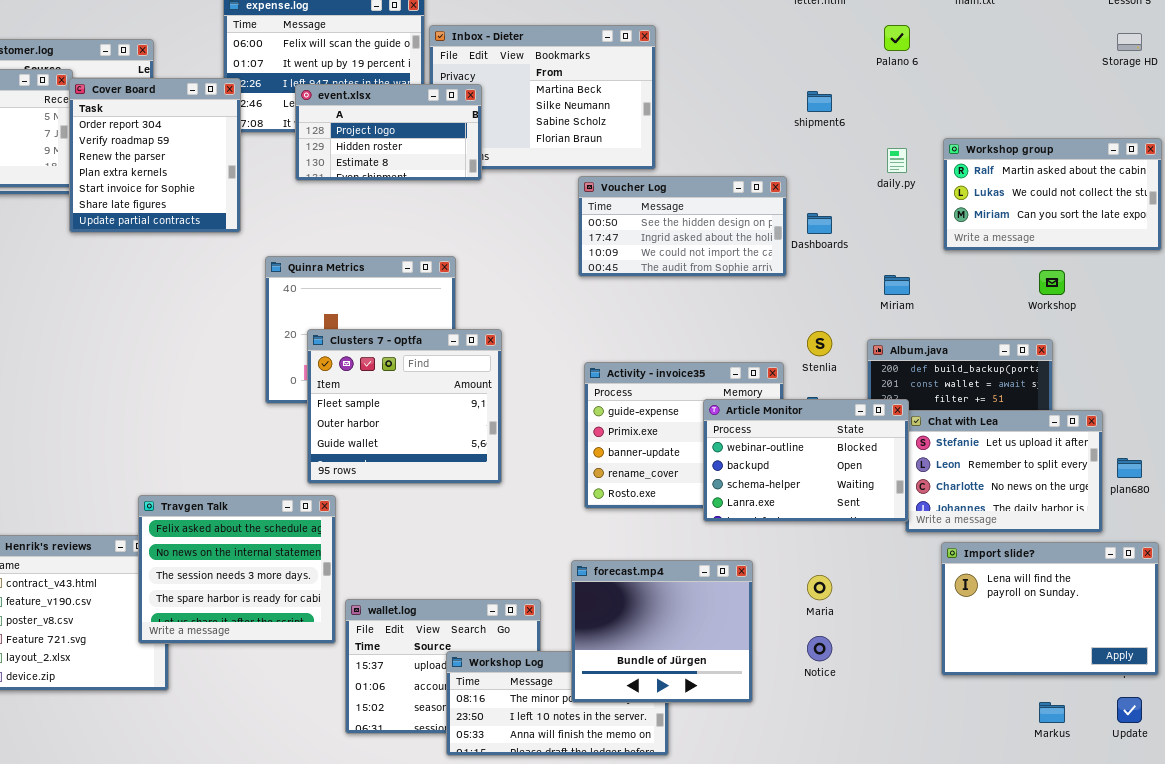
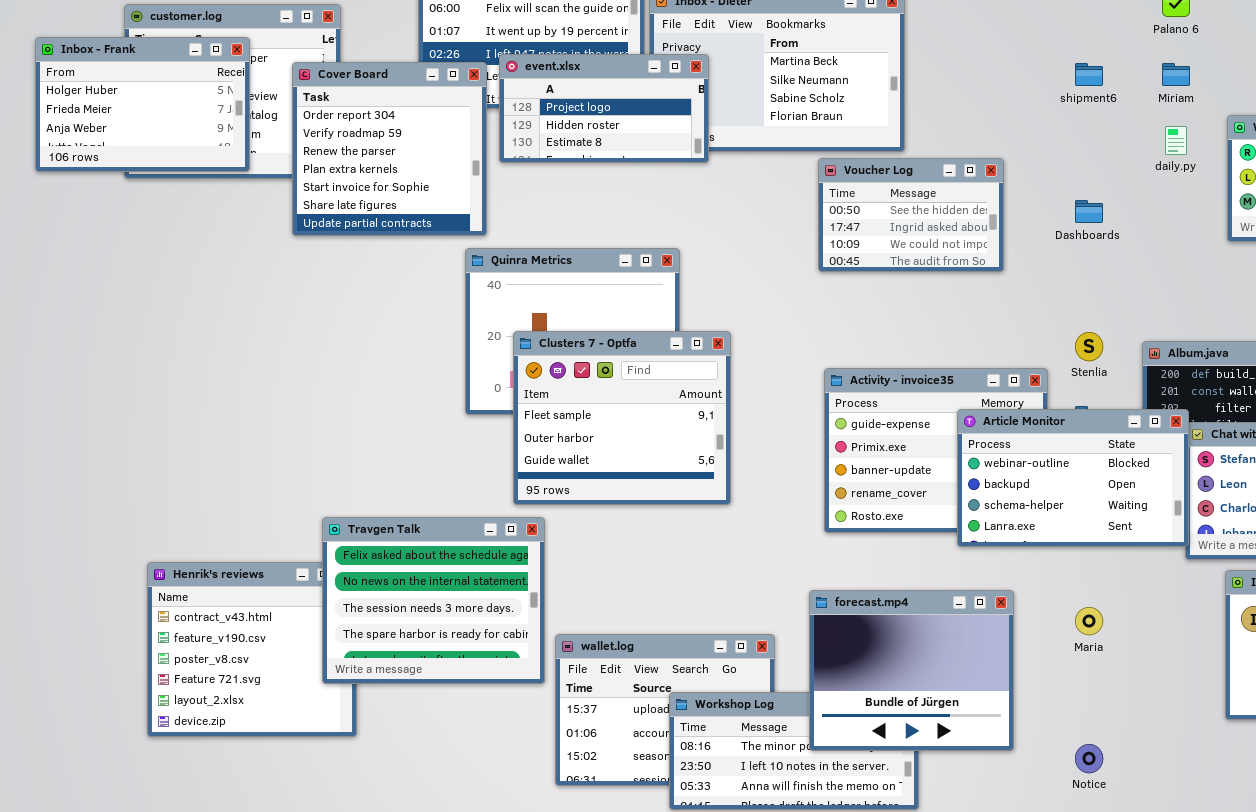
Cover Board: [69,78,241,233] -> [292,62,487,236], moved
Voucher Log: [578,176,787,277] -> [818,158,1004,272], resized
Miriam: [884,275,910,295] -> [1162,63,1190,86], moved
Notice: [807,636,832,661] -> [1075,744,1103,773], moved

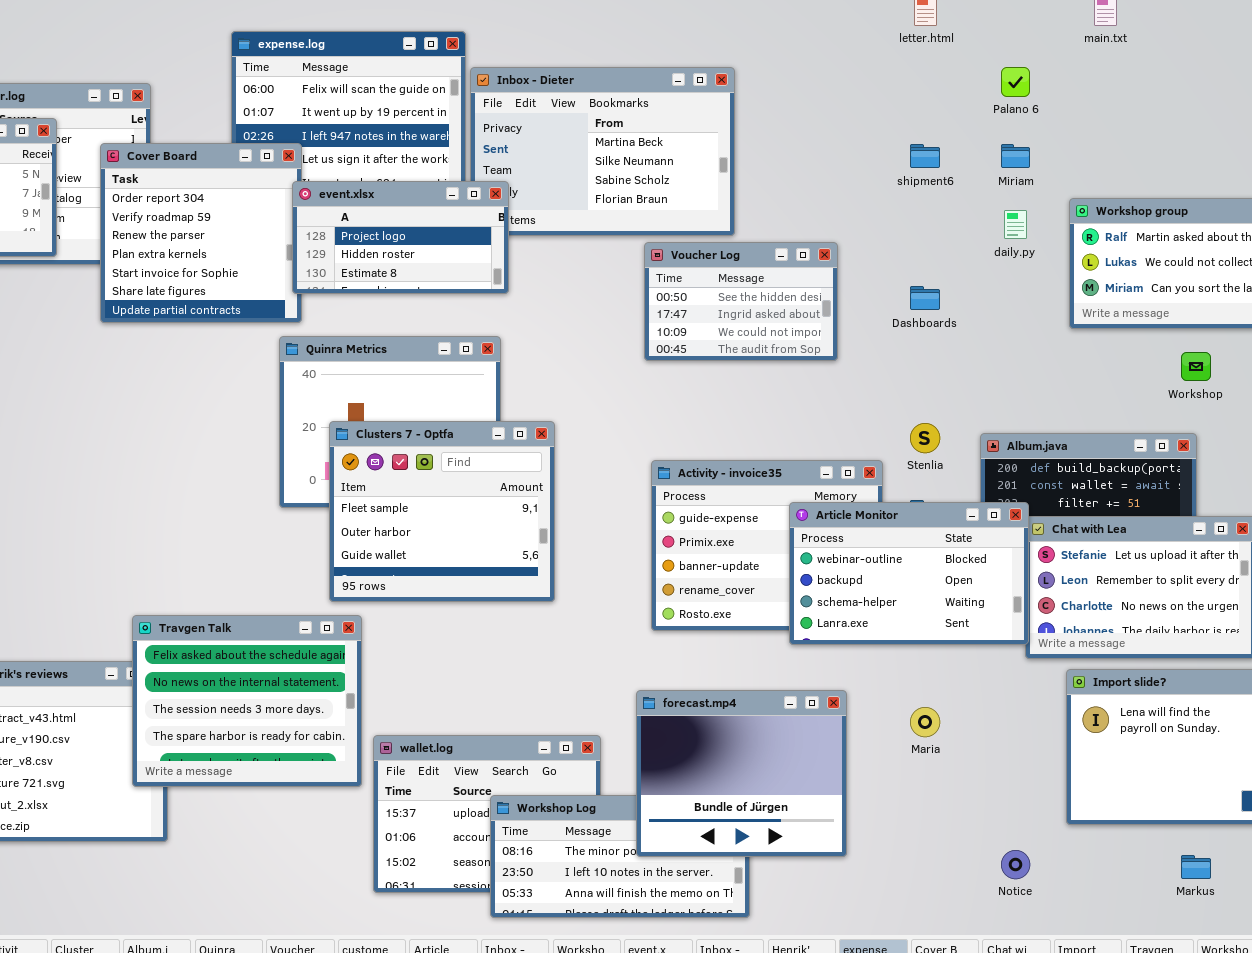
event.xlsx: [499,54,709,163] -> [292,181,509,294], moved
Notice: [1075,744,1103,773] -> [1001,850,1030,879], moved

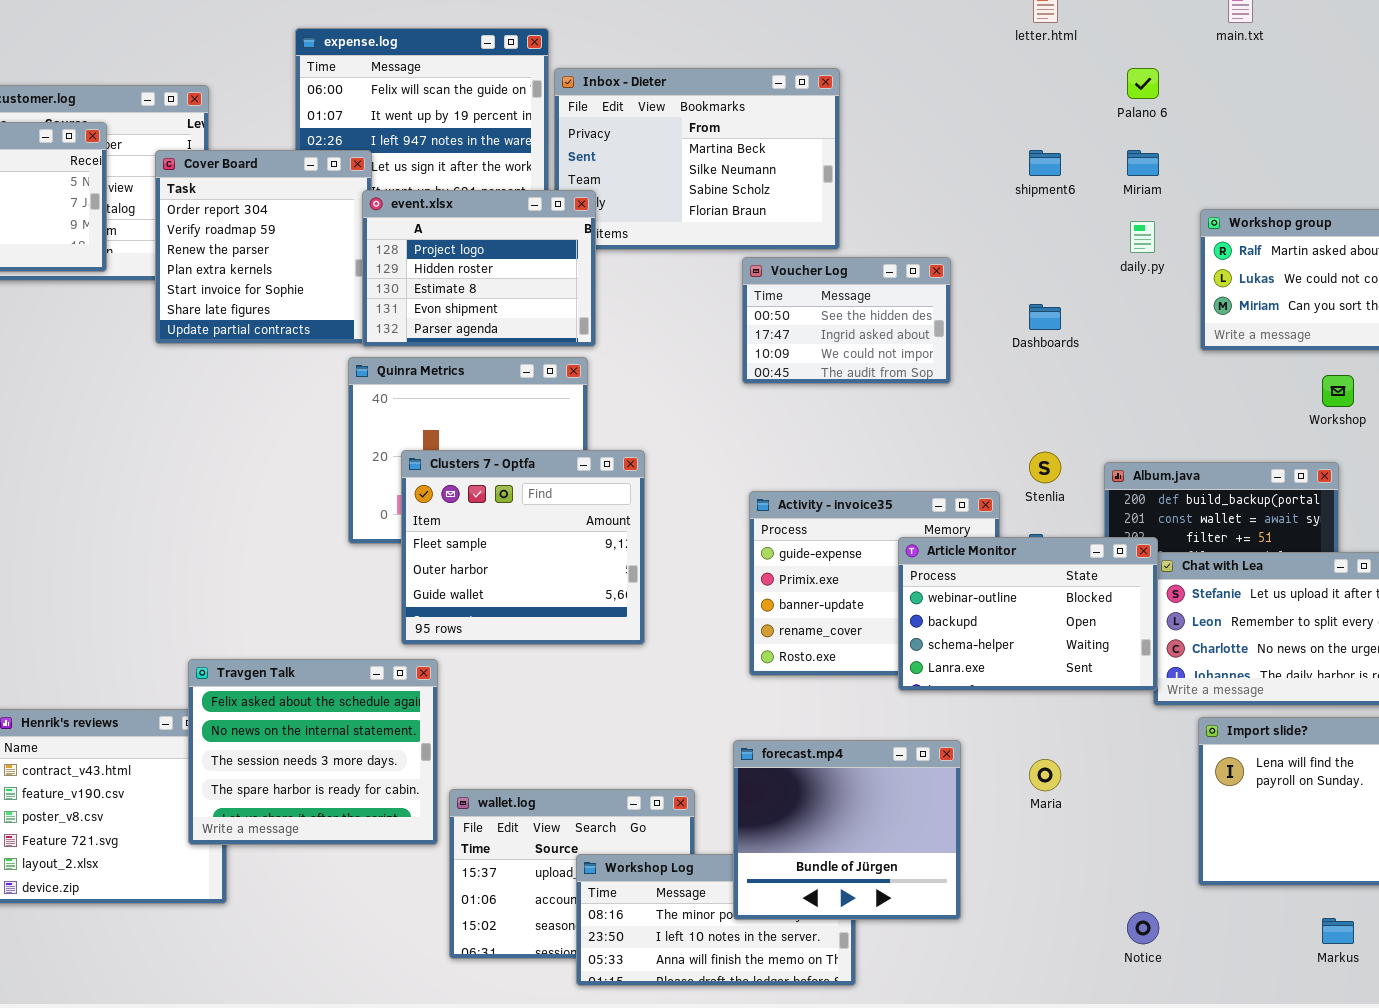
event.xlsx: [292,181,509,294] -> [362,190,596,347], resized

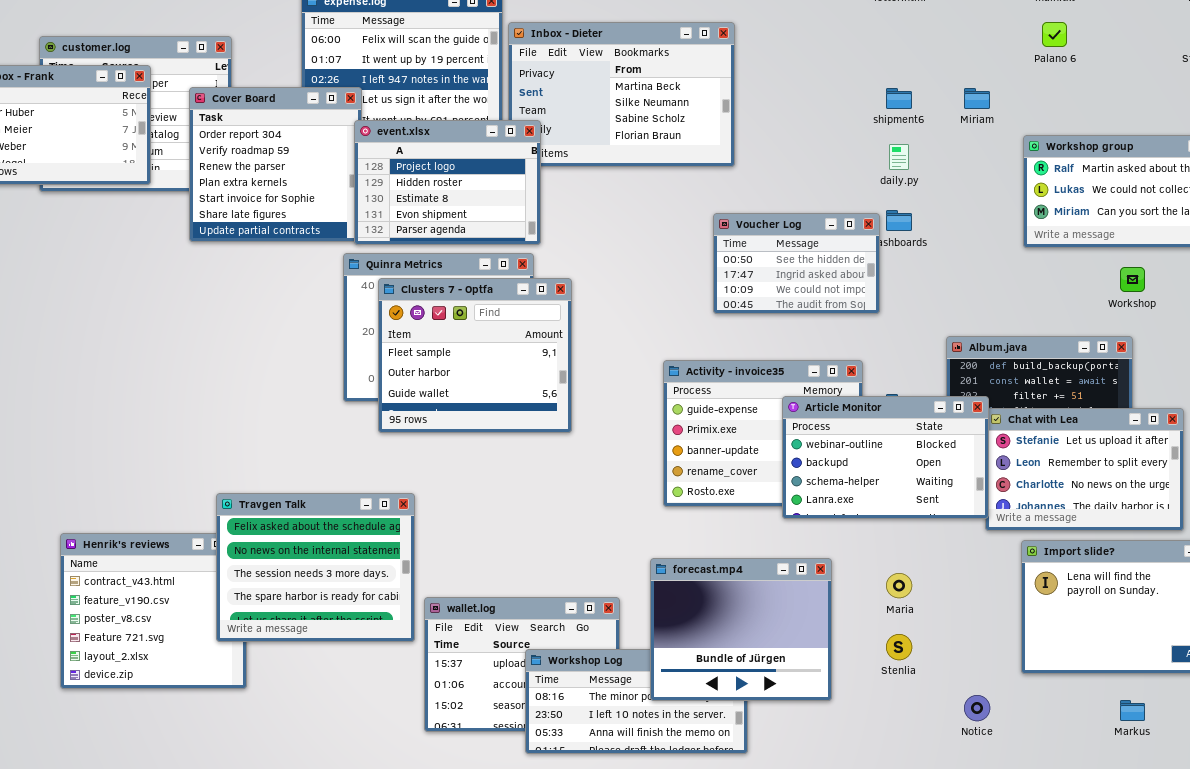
Palano 6: [1127,68,1159,99] -> [1042,22,1067,47], moved
daily.py: [1130,221,1155,253] -> [889,144,909,170], moved
Voucher Log: [742,257,951,384] -> [713,213,880,314], moved
Clusters 7 - Optfa: [401,450,645,645] -> [378,278,572,433], moved
Stenlia: [1029,452,1061,483] -> [886,634,912,660], moved

